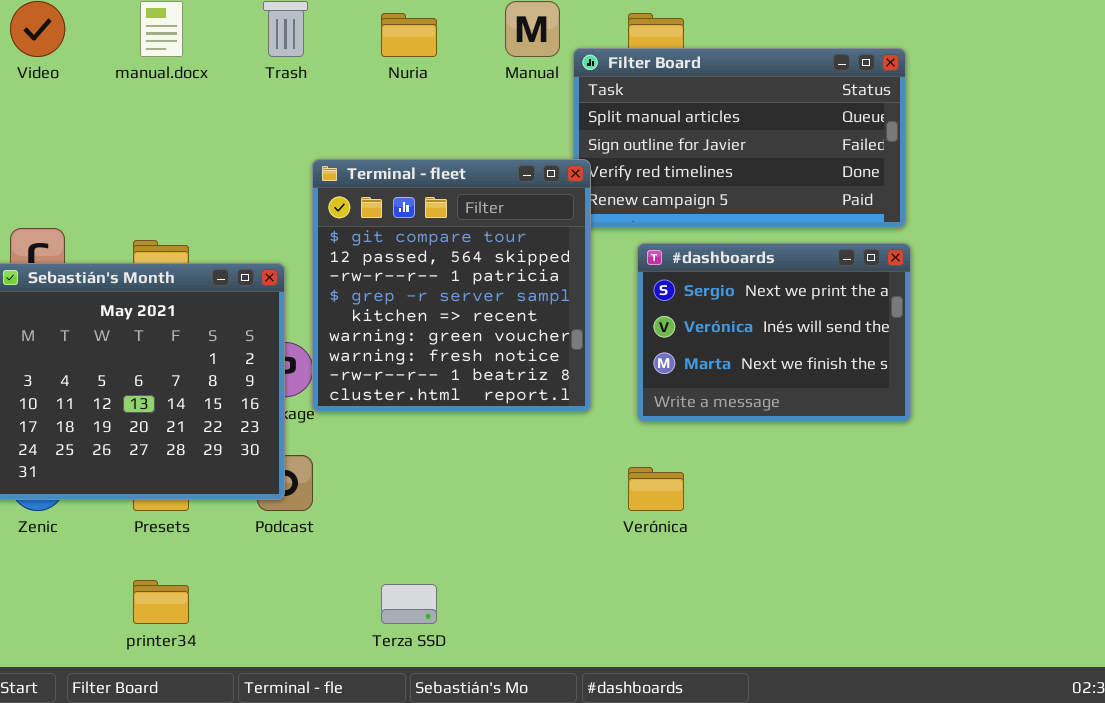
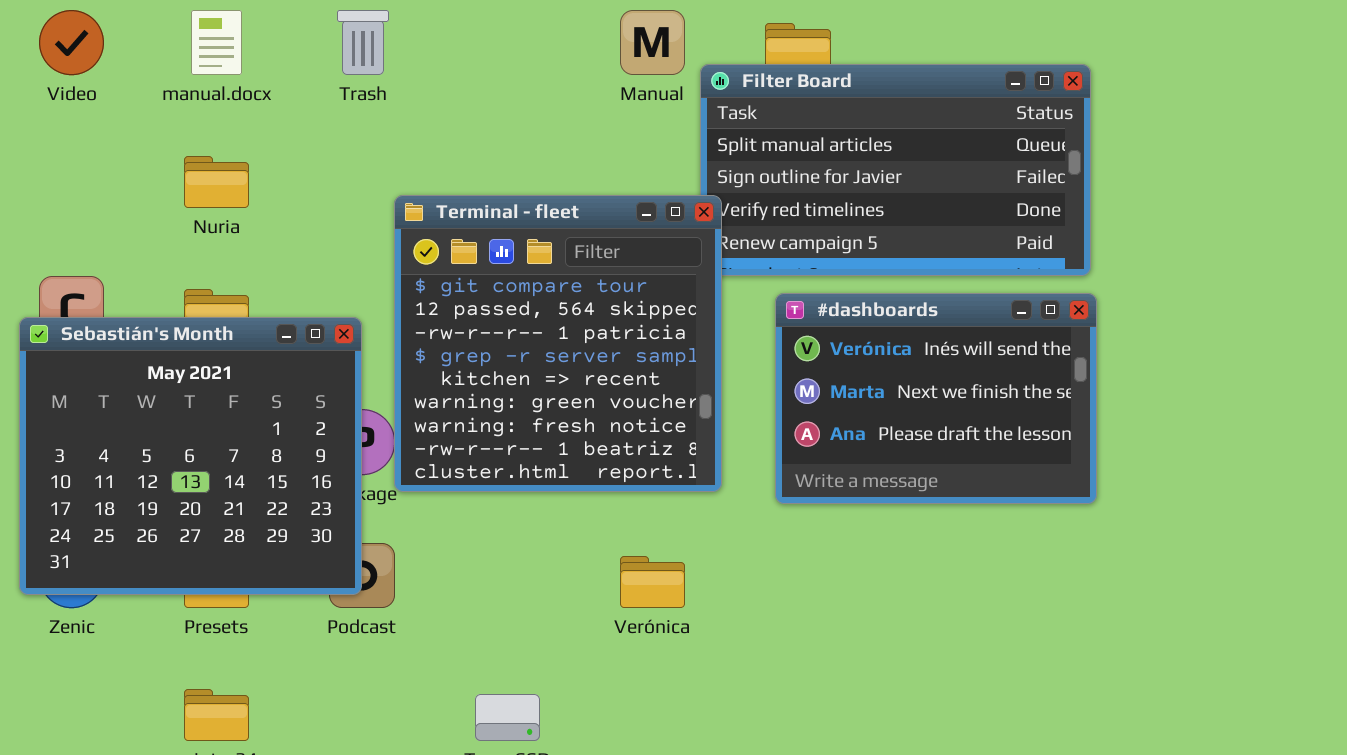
Nuria: [381,13,437,57] -> [184,156,249,208], moved
#dashboards: [637,243,911,422] -> [775,293,1097,504], scrolled down 1 row
Verónica: [628,467,684,511] -> [620,556,685,608], moved

